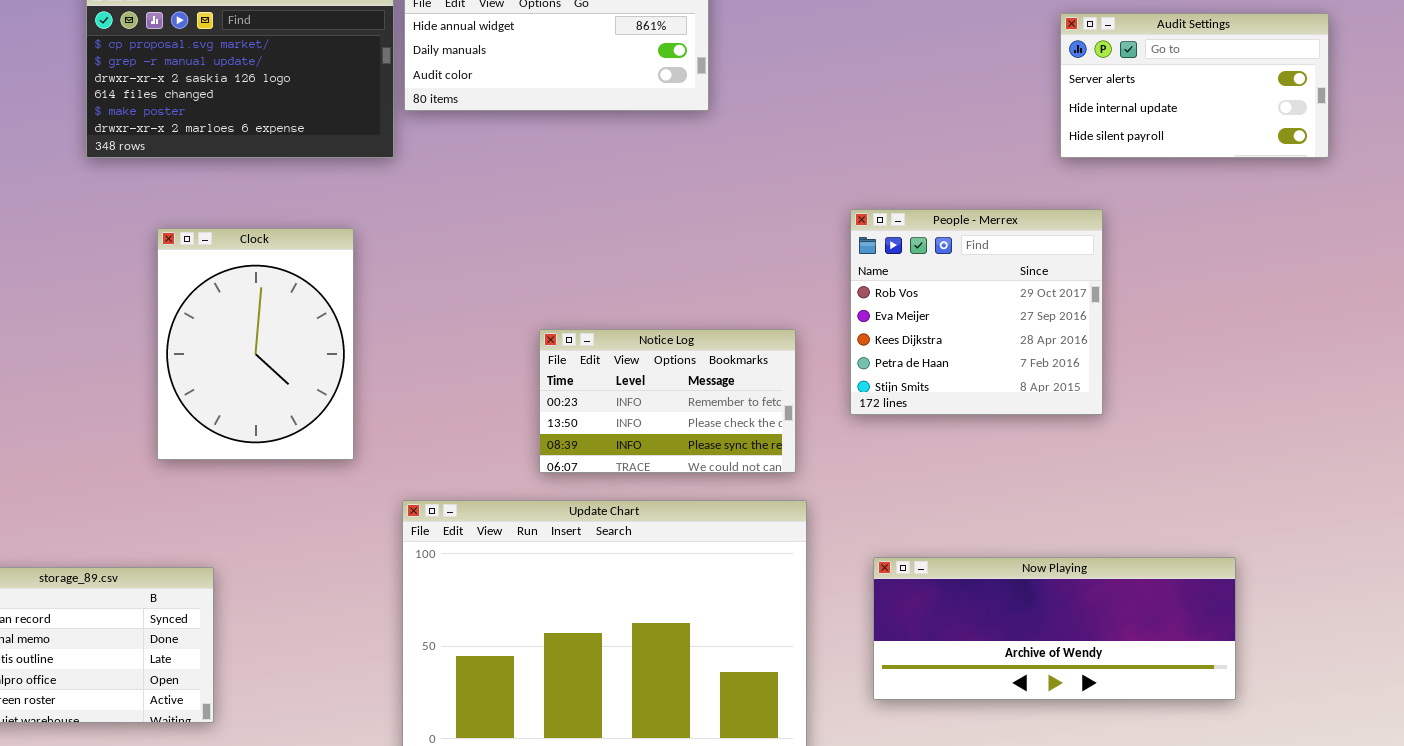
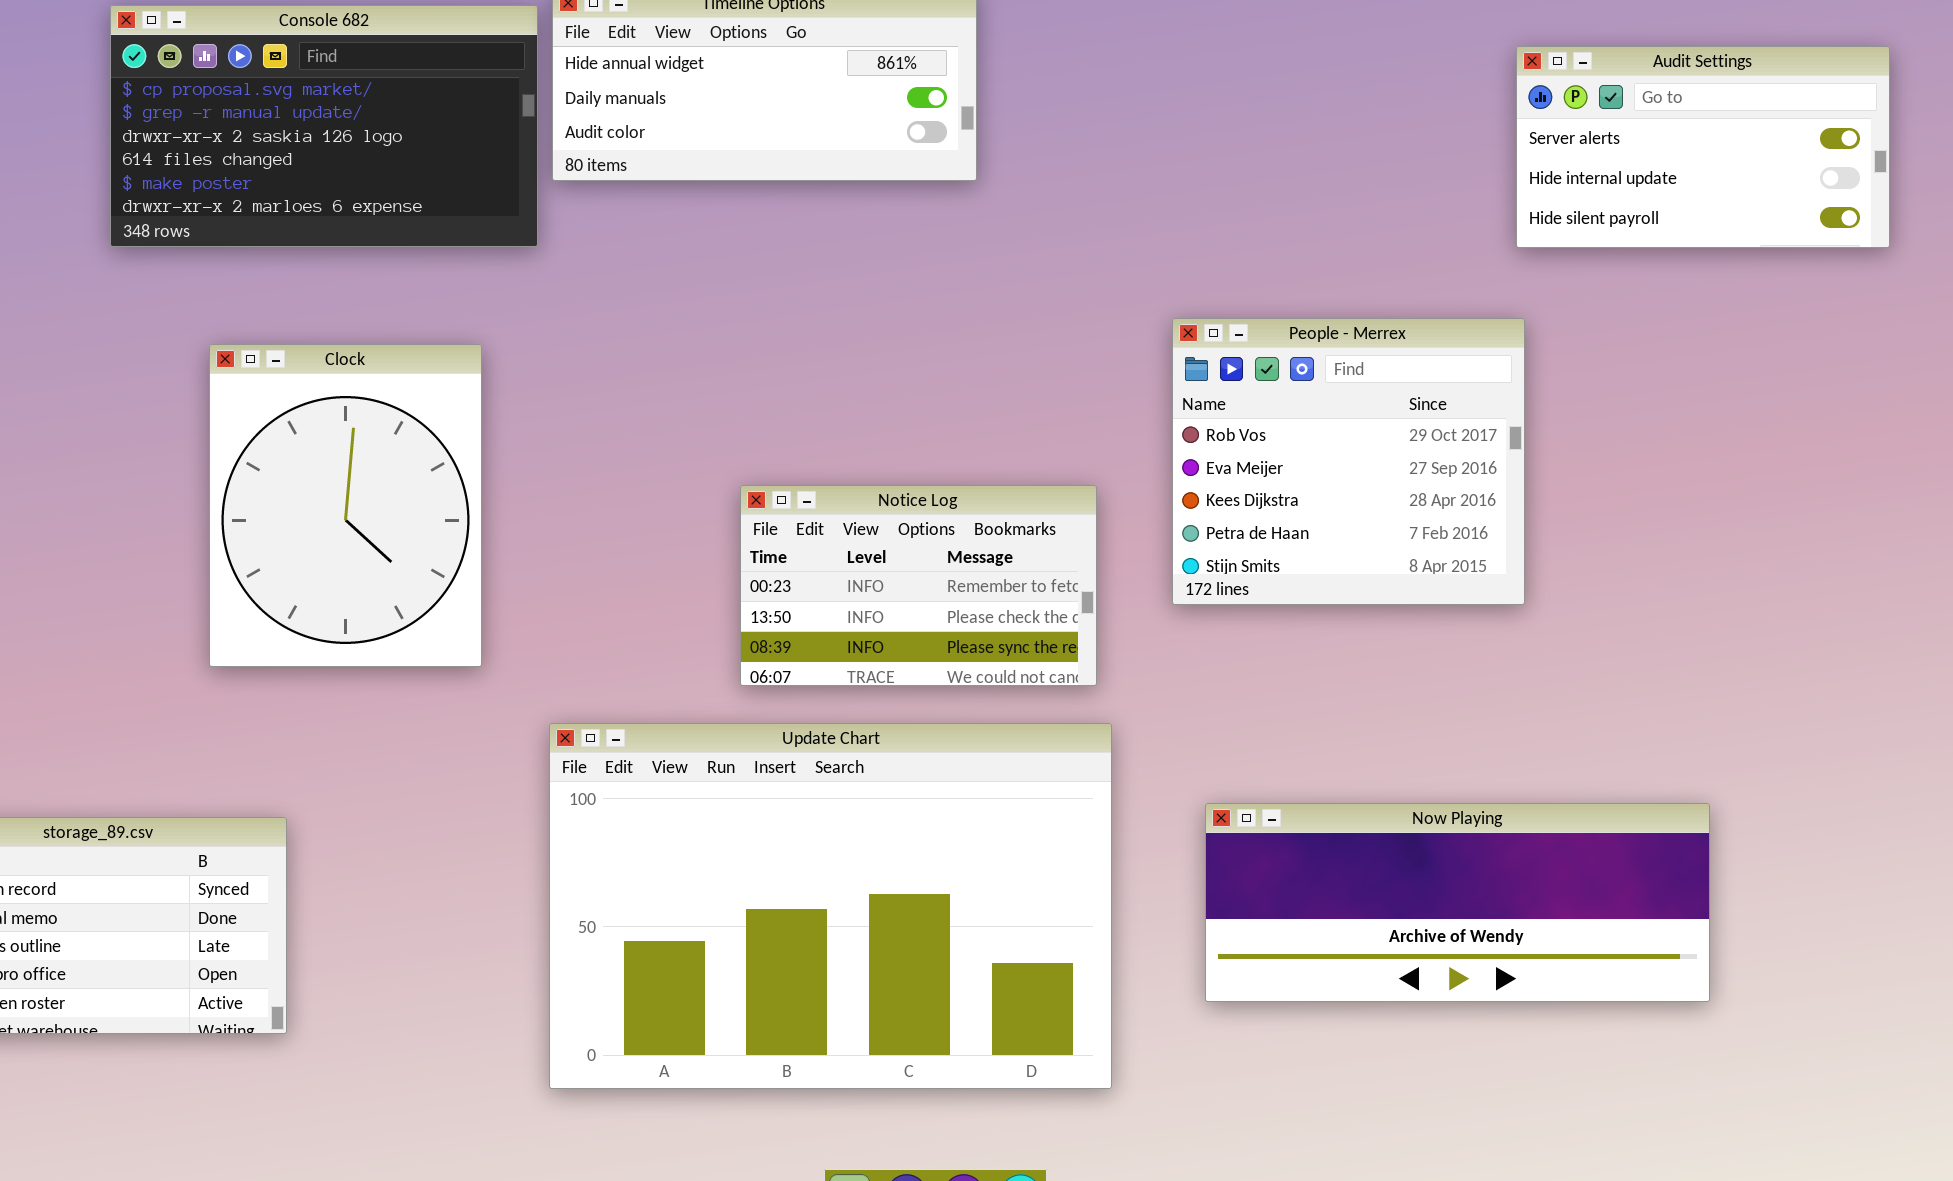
Audit Settings: [1060,13,1329,158] -> [1516,46,1890,248], moved

